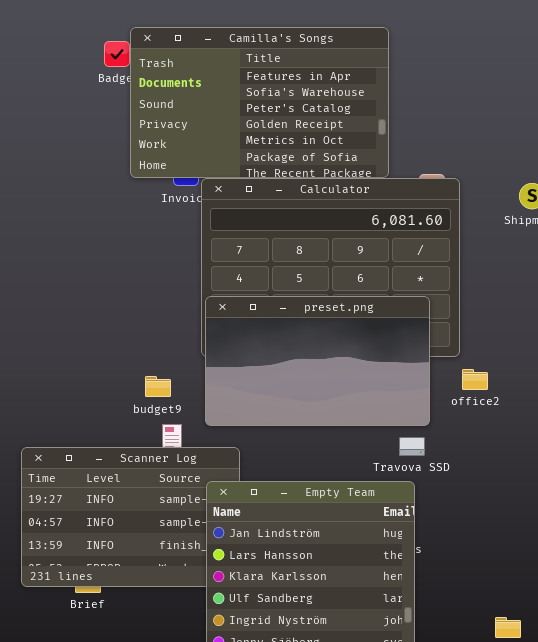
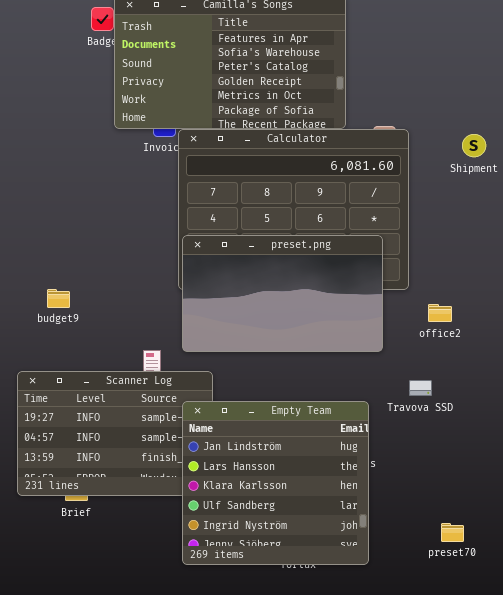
office2: [462,369,488,390] -> [428,304,452,322], moved
budget9: [145,376,171,397] -> [47,289,70,308], moved
Travova SSD: [399,437,425,456] -> [409,380,432,396], moved

